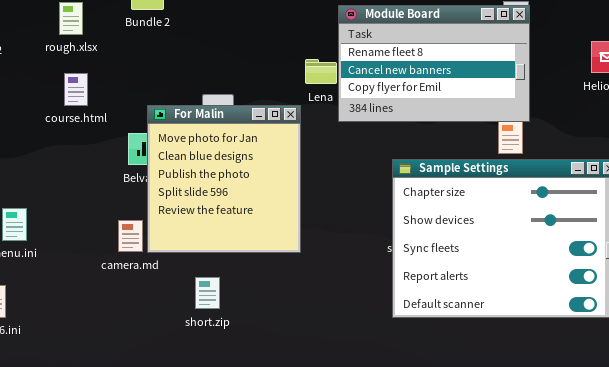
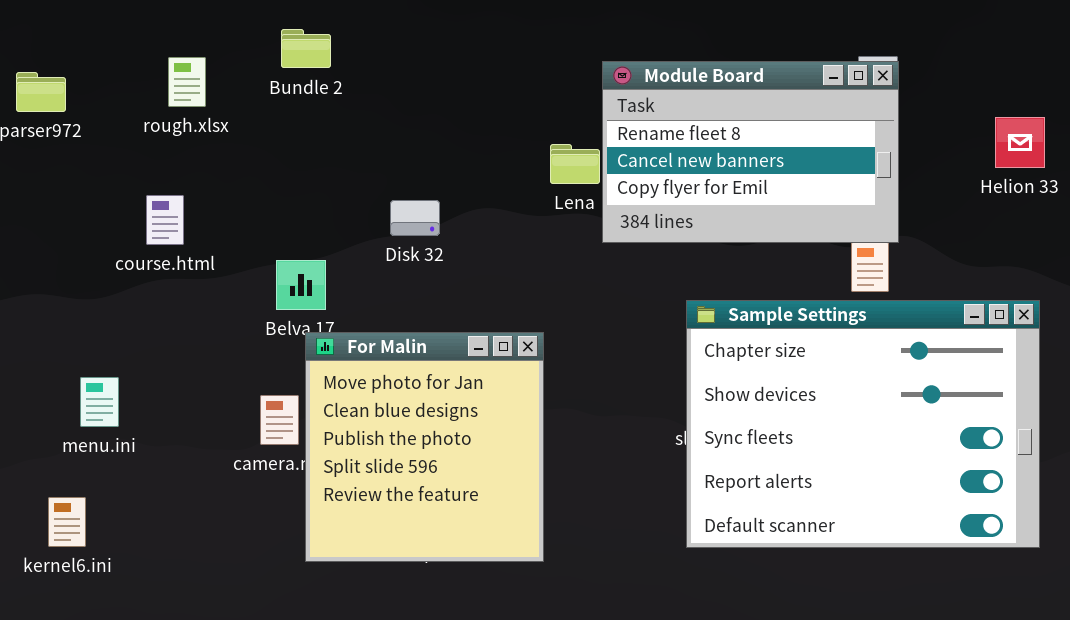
course.html: [64,73,88,106] -> [146,195,184,245], moved
For Malin: [147,105,301,253] -> [305,332,544,562], moved

